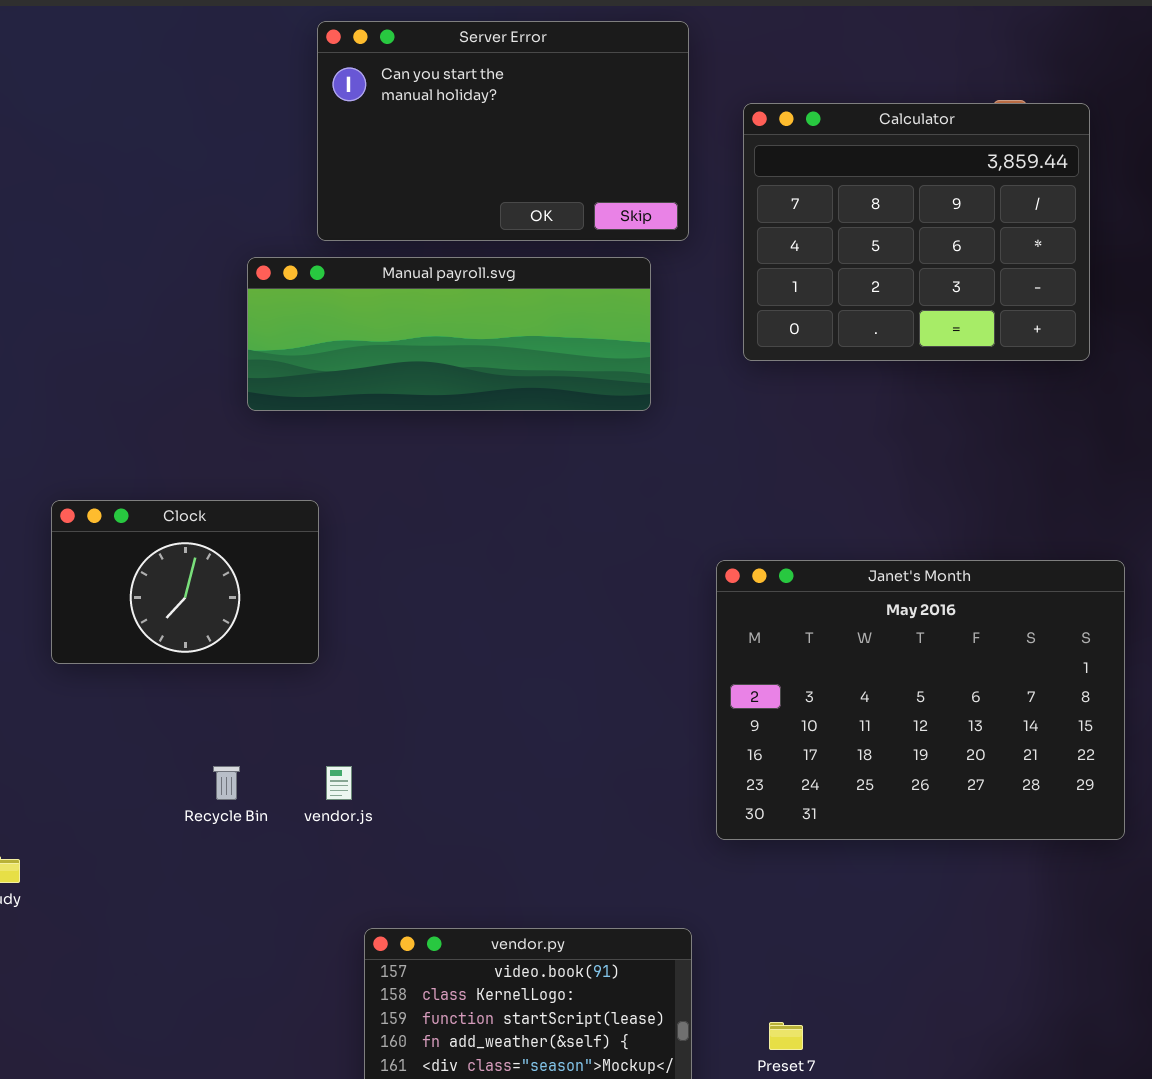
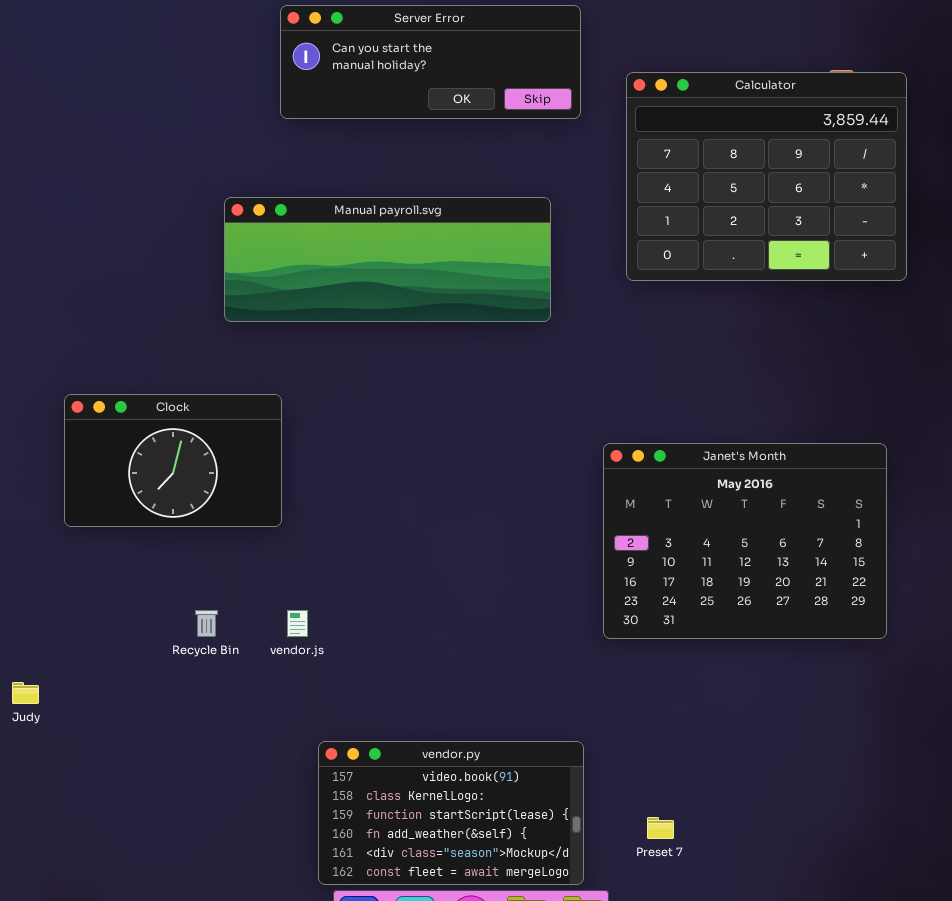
Server Error: [317,21,689,241] -> [280,5,581,119], resized
Janet's Month: [716,560,1125,840] -> [603,443,887,639], resized

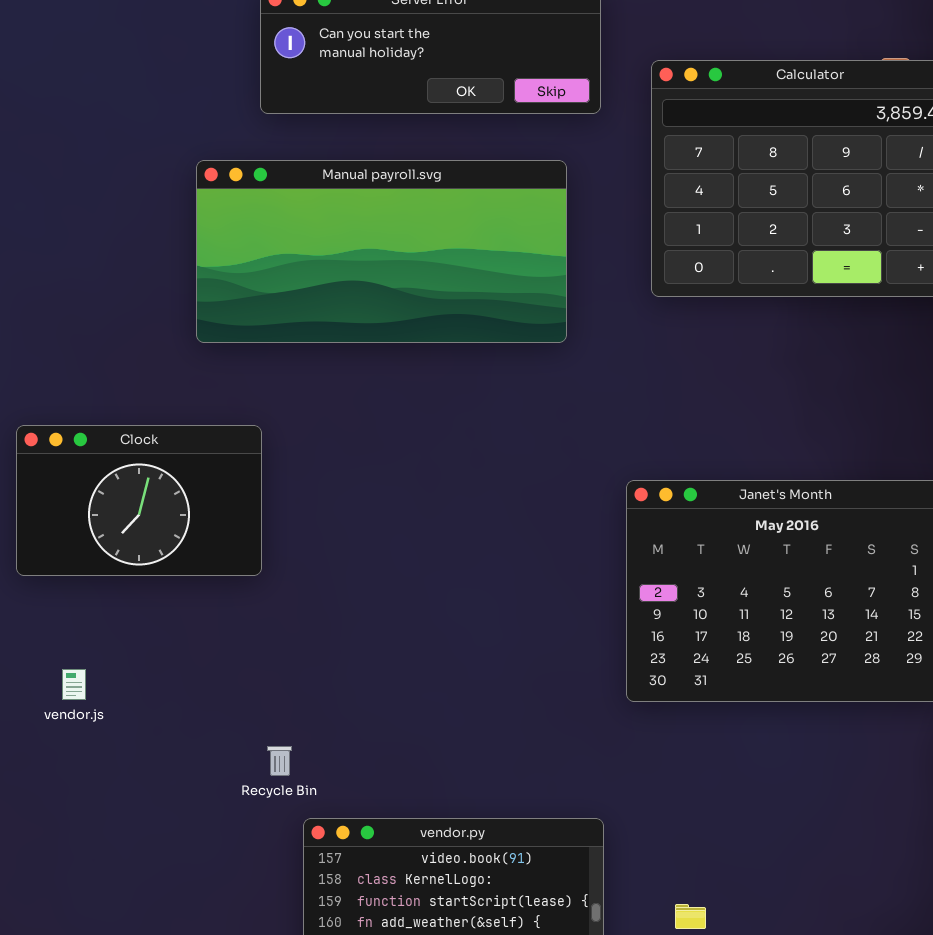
Manual payroll.svg: [224,197,551,322] -> [196,160,567,343], resized
Recycle Bin: [195,610,218,637] -> [267,746,292,776], moved
vendor.js: [287,610,308,637] -> [62,669,86,700], moved

